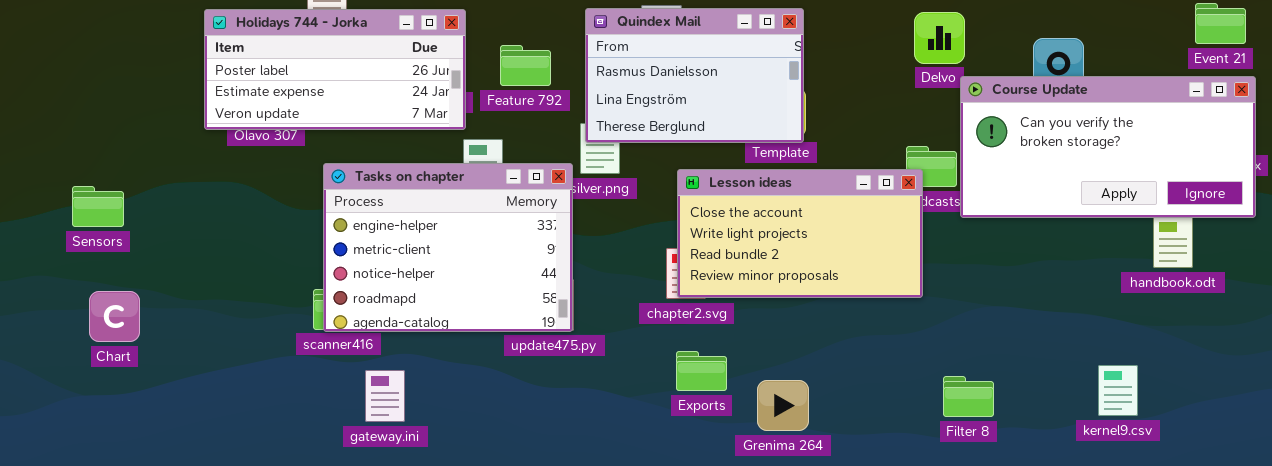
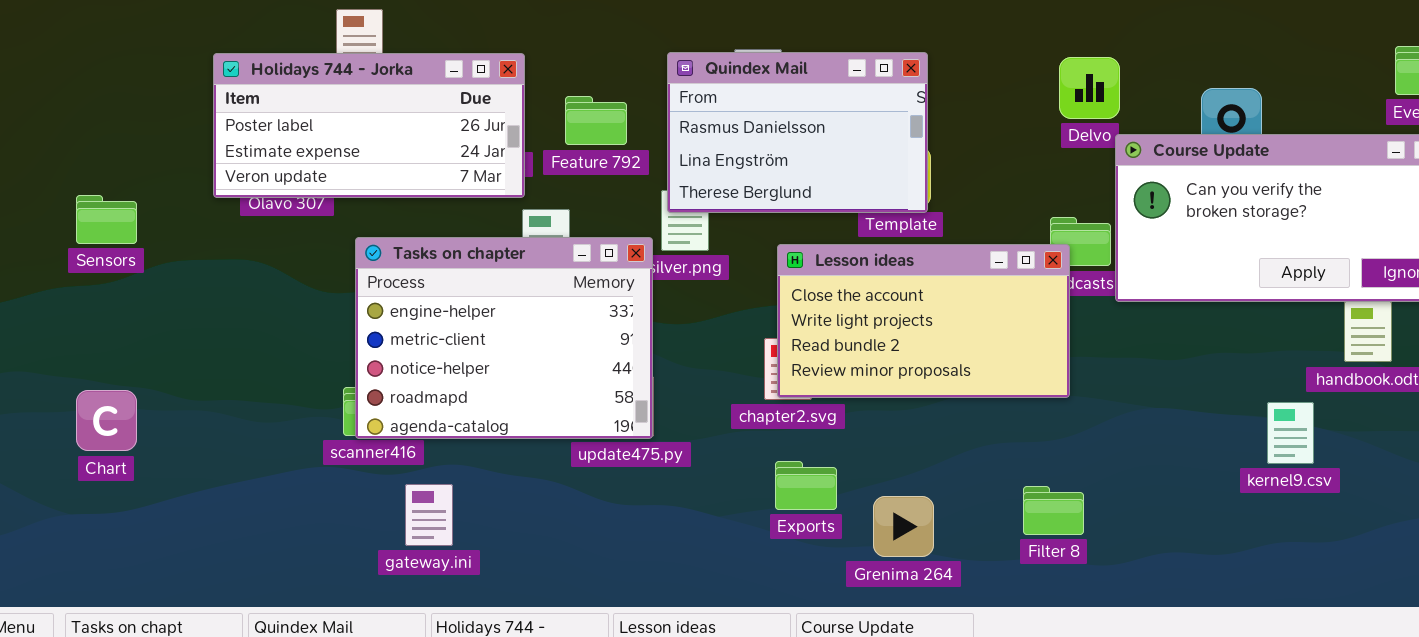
Sensors: [72,186,124,227] -> [76,195,137,244], moved
kernel9.csv: [1098,365,1138,416] -> [1267,402,1314,464], moved
Filter 8: [943,376,994,417] -> [1023,486,1084,535], moved

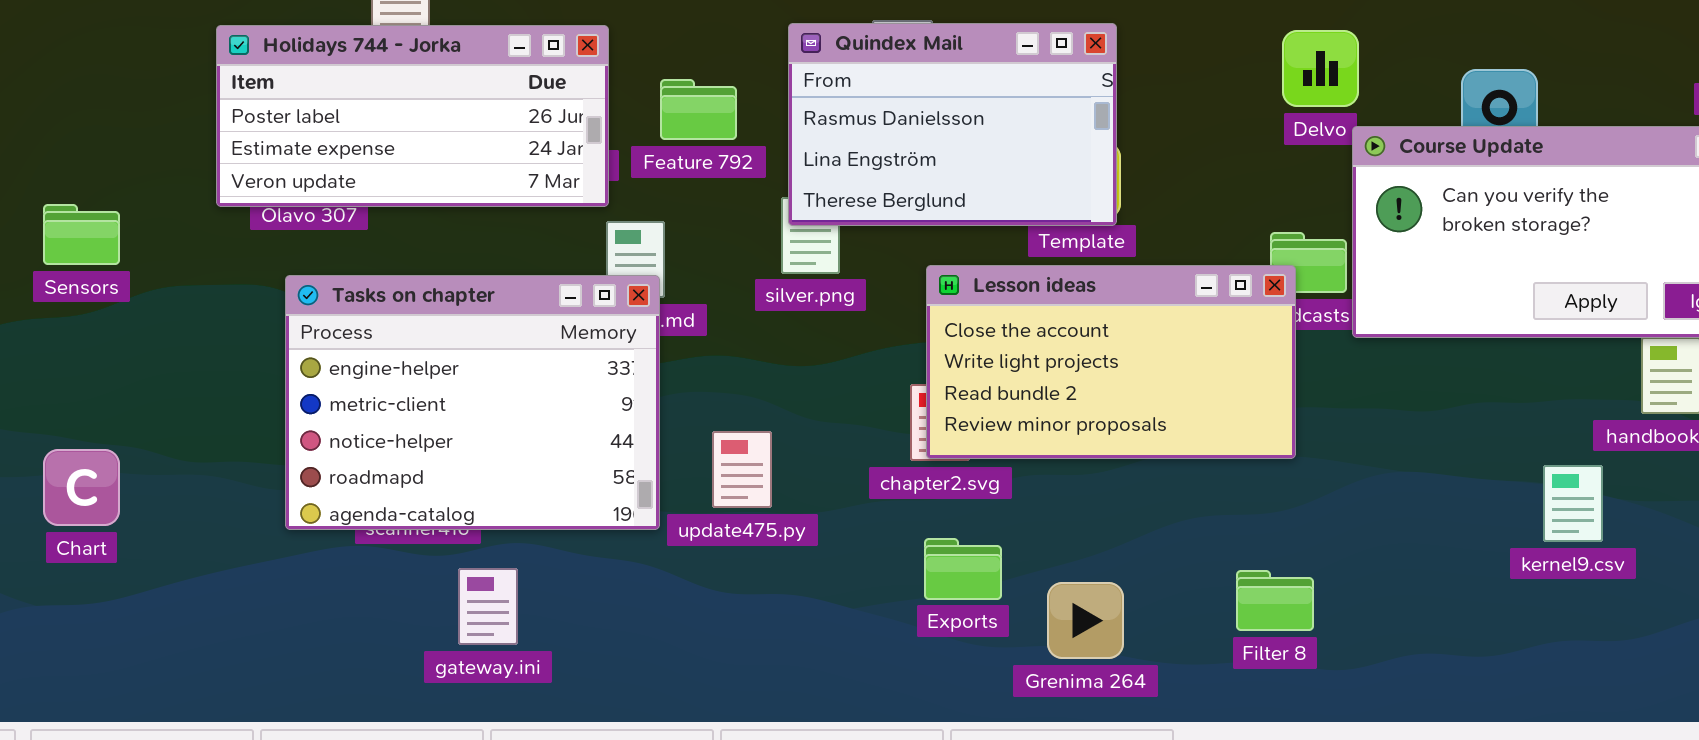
Tasks on chapter: [355,237,653,439] -> [285,275,660,530], moved

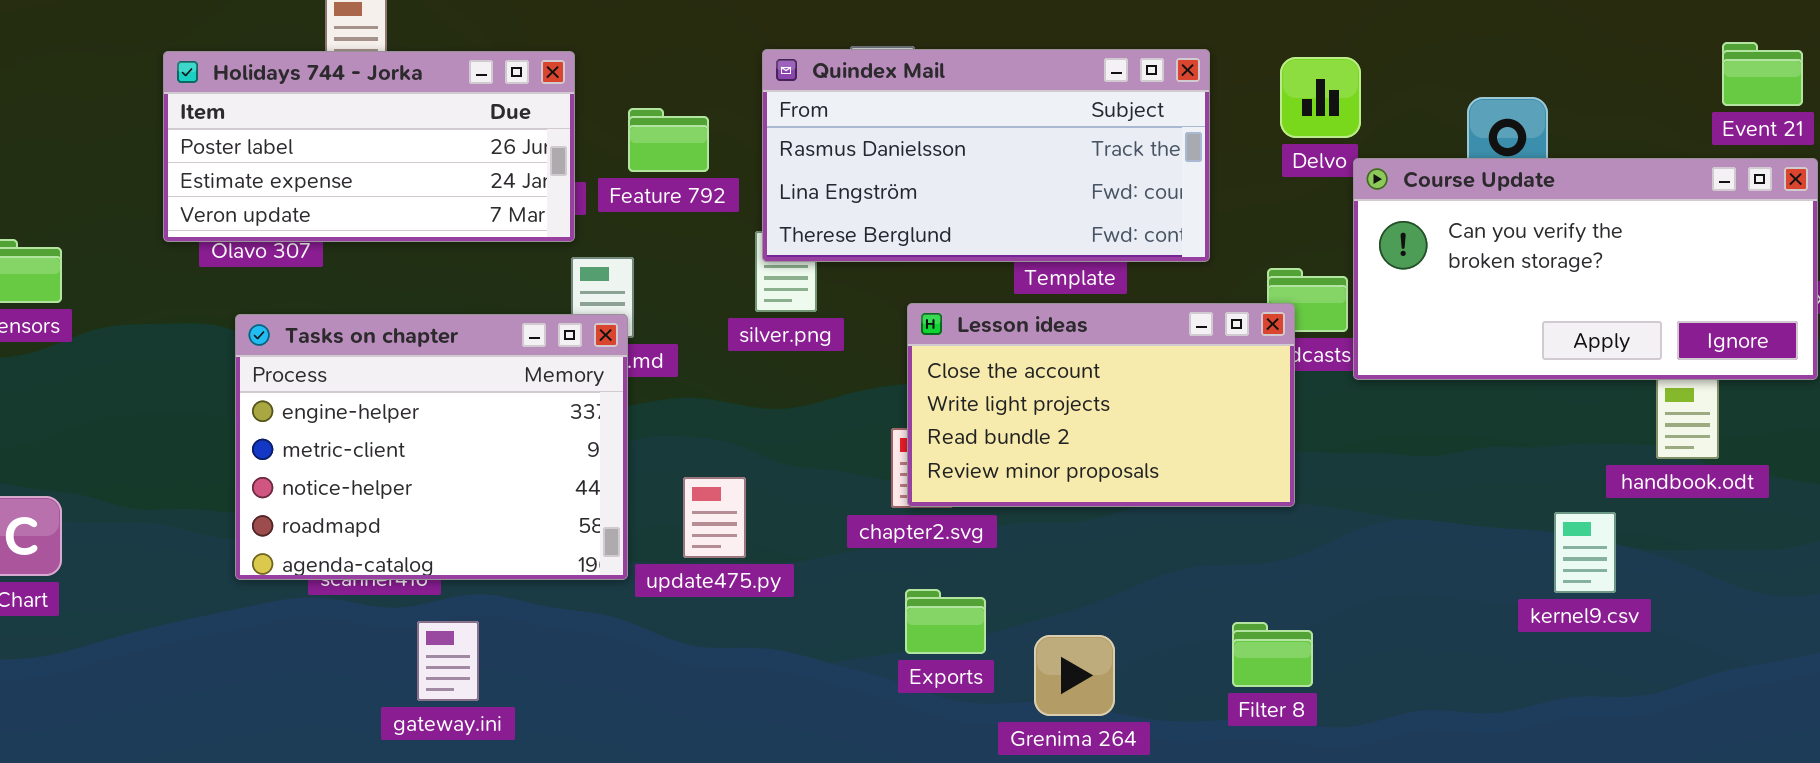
Quindex Mail: [788,23,1117,226] -> [762,49,1210,262], resized

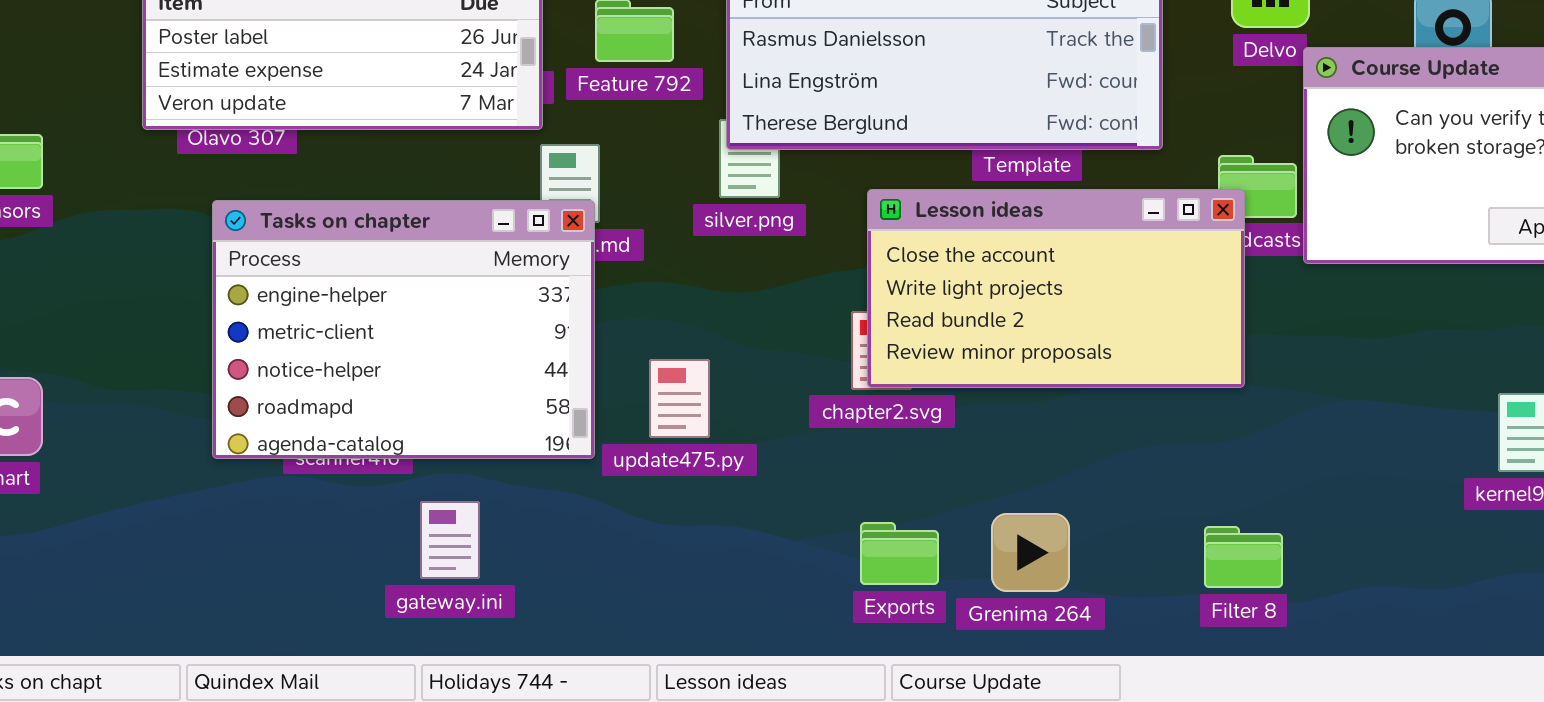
Exports: [905,589,986,654] -> [860,522,939,585], moved
gateway.ini: [417,621,479,701] -> [420,501,480,579], moved
Filter 8: [1232,622,1313,687] -> [1204,526,1283,588], moved

